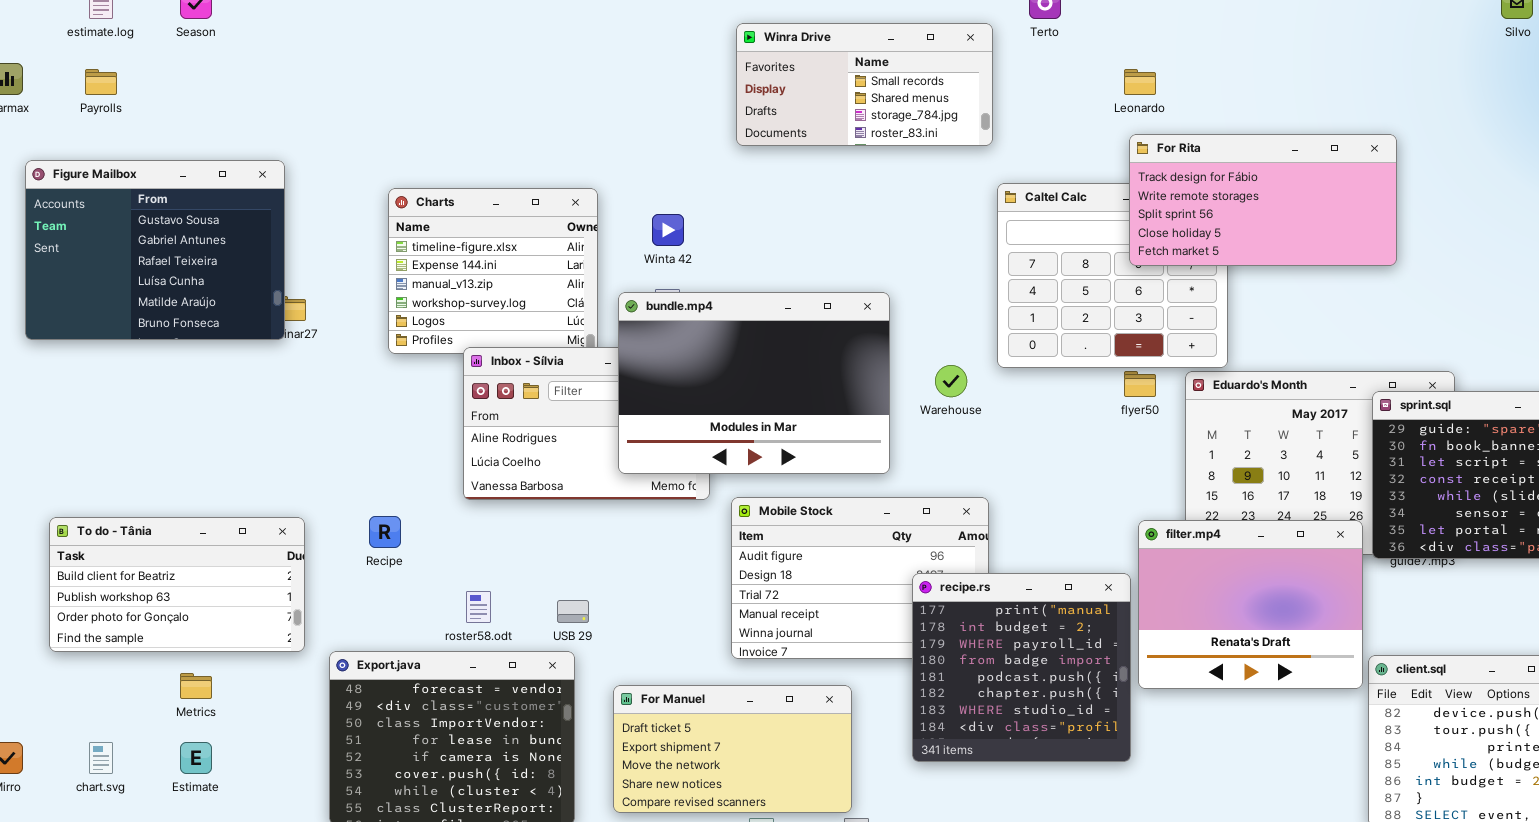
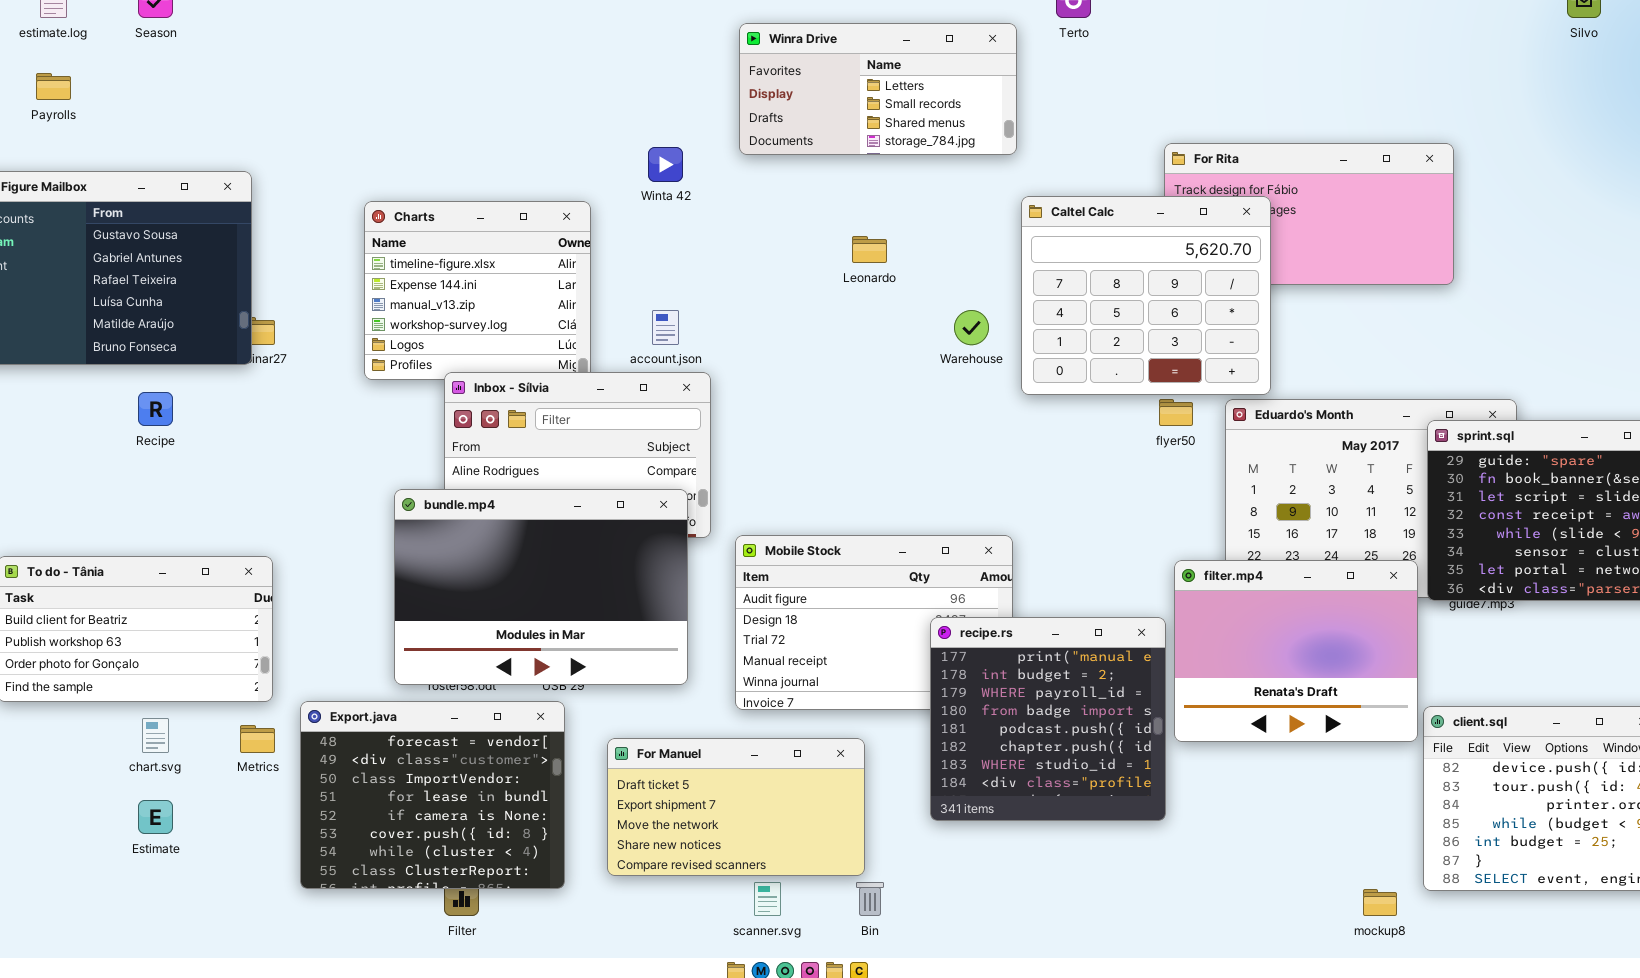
Winra Drive: [736,23,993,146] -> [739,23,1017,155], scrolled up 1 row
Leonardo: [1124,69,1156,95] -> [852,236,887,263], moved
Caltel Calc: [997,183,1228,368] -> [1021,196,1271,395], raised
Winta 42: [652,214,684,246] -> [648,147,683,182], moved
bundle.mp4: [618,292,890,474] -> [394,489,688,685], moved
Warehouse: [935,365,967,397] -> [954,310,989,345], moved
Recipe: [369,516,401,548] -> [138,392,173,426], moved
Metrics: [180,673,212,699] -> [240,725,275,753], moved
chart.svg: [89,742,113,774] -> [142,718,169,753], moved

